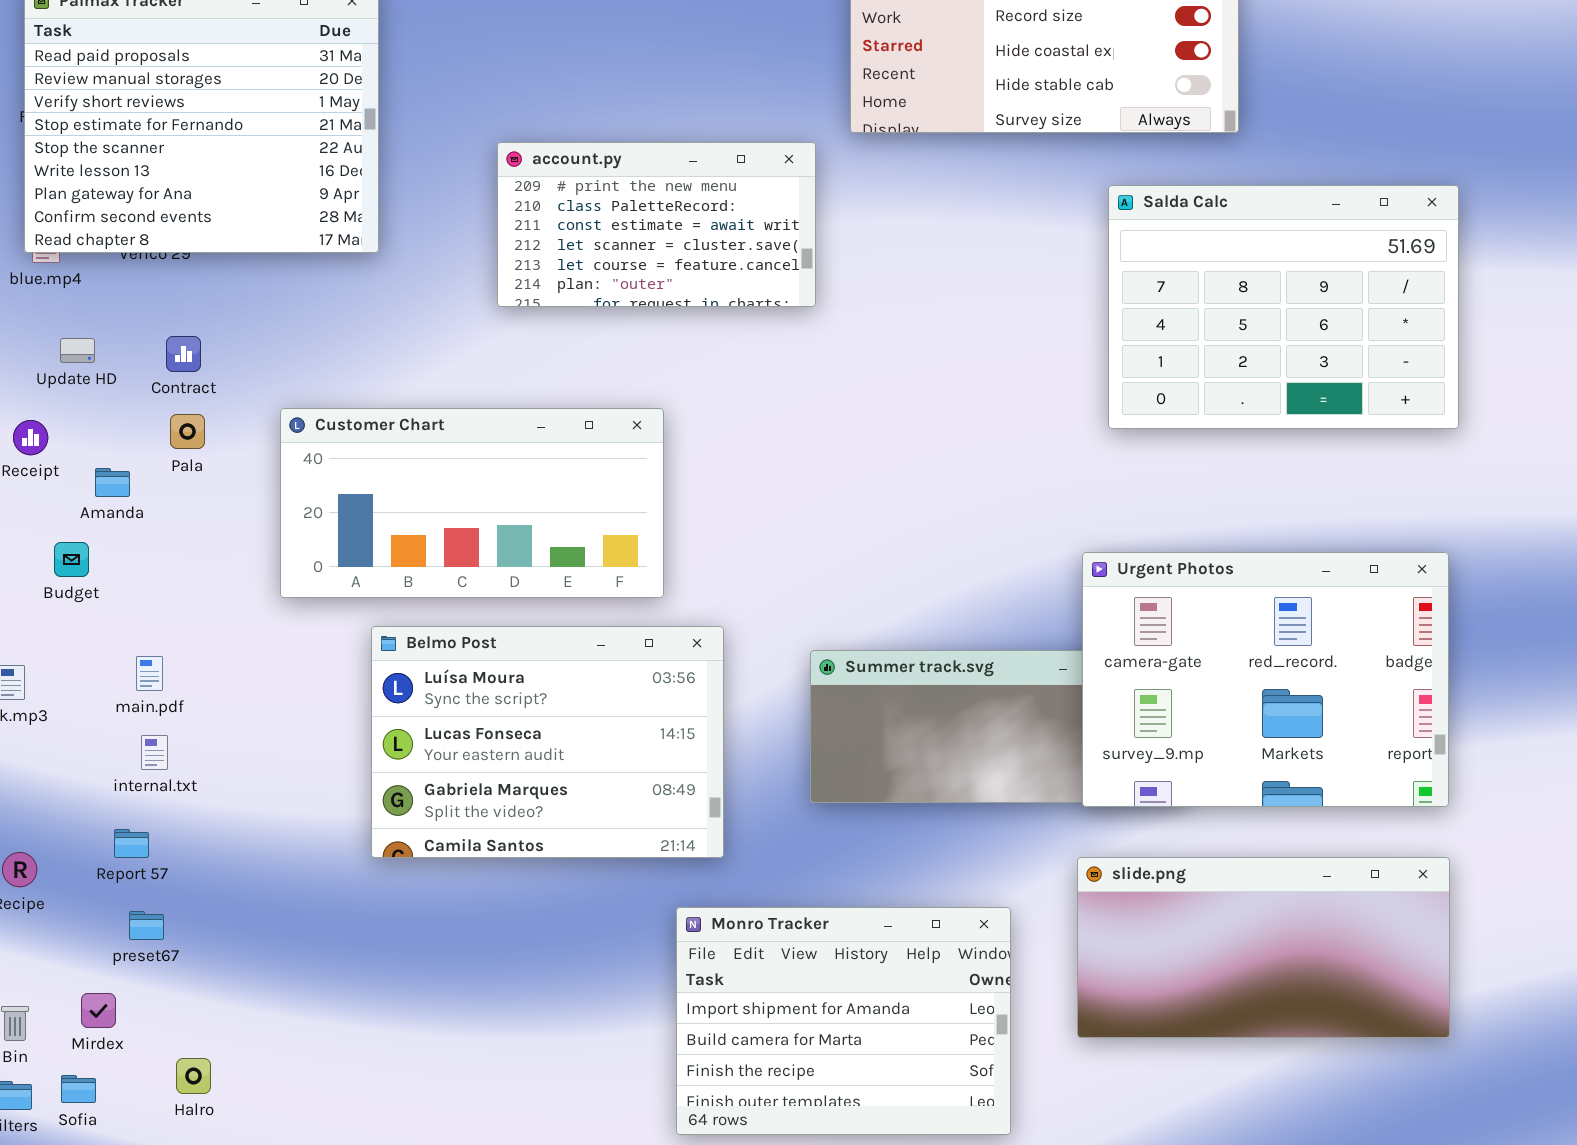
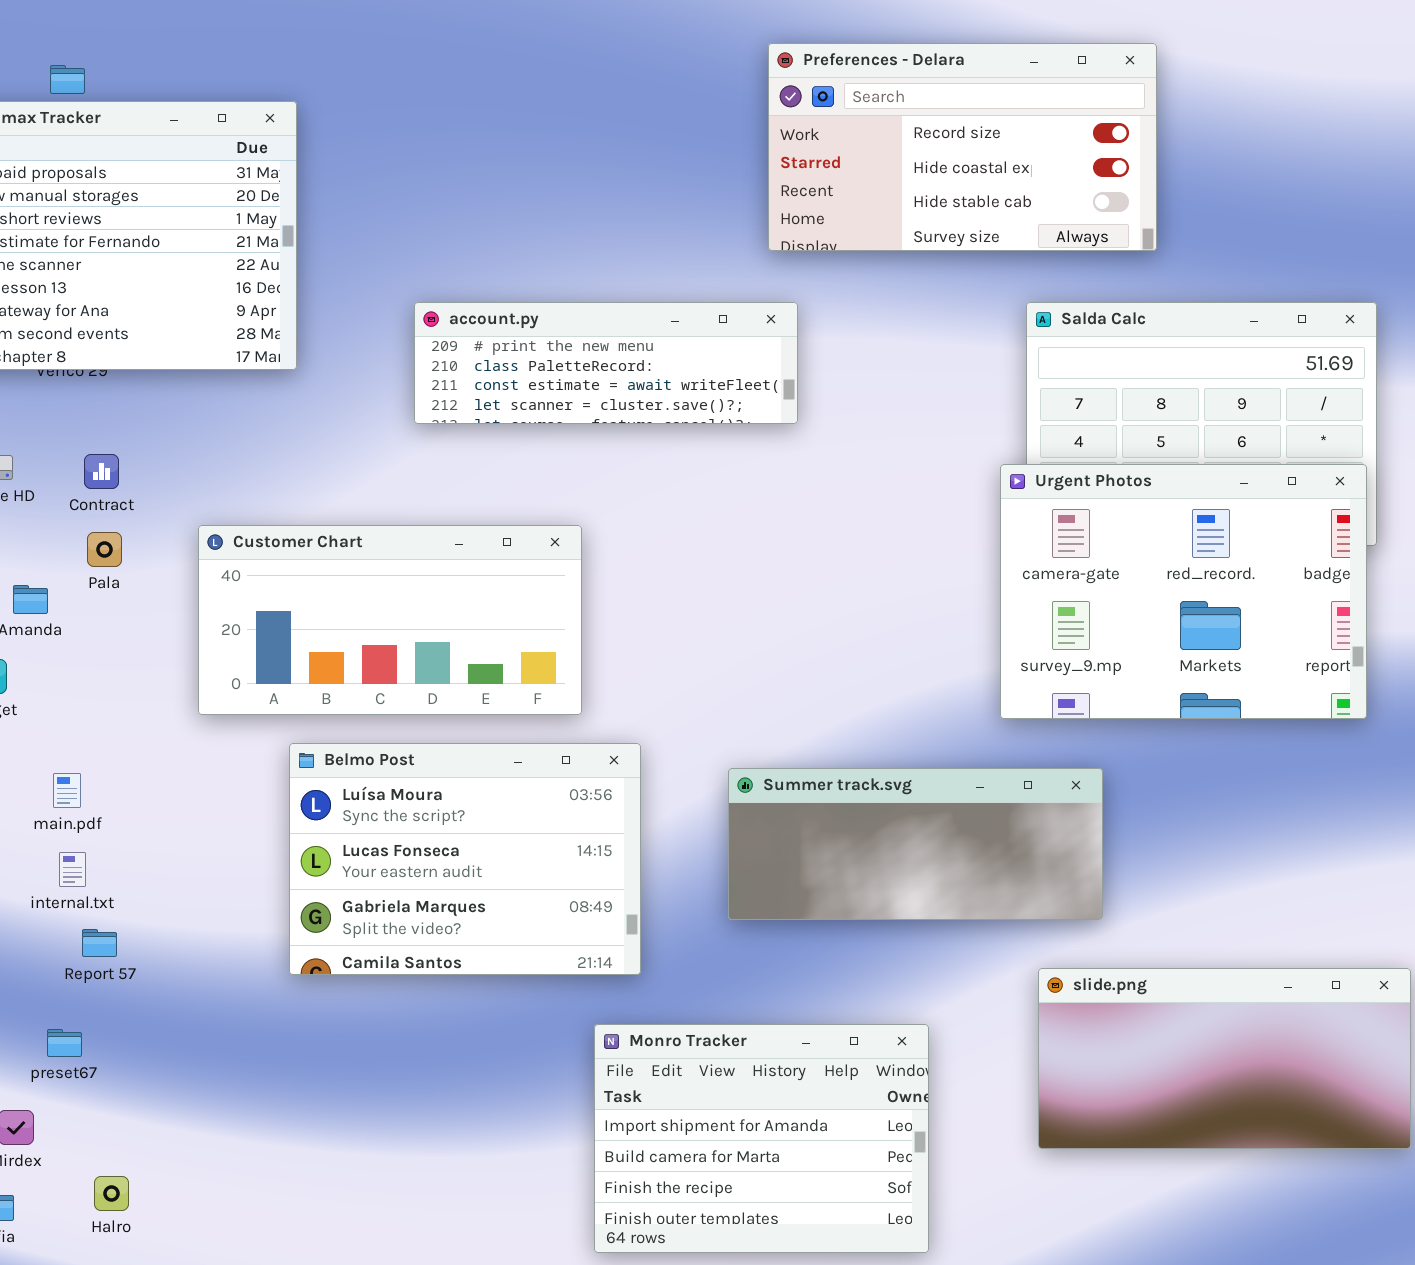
account.py: [497,142,816,307] -> [414,302,798,424], resized
Urgent Photos: [1082,552,1449,807] -> [1000,464,1367,719], moved
Report 57: [114,829,149,858] -> [82,929,117,957], moved
slide.png: [1077,857,1450,1038] -> [1038,968,1411,1149], moved

